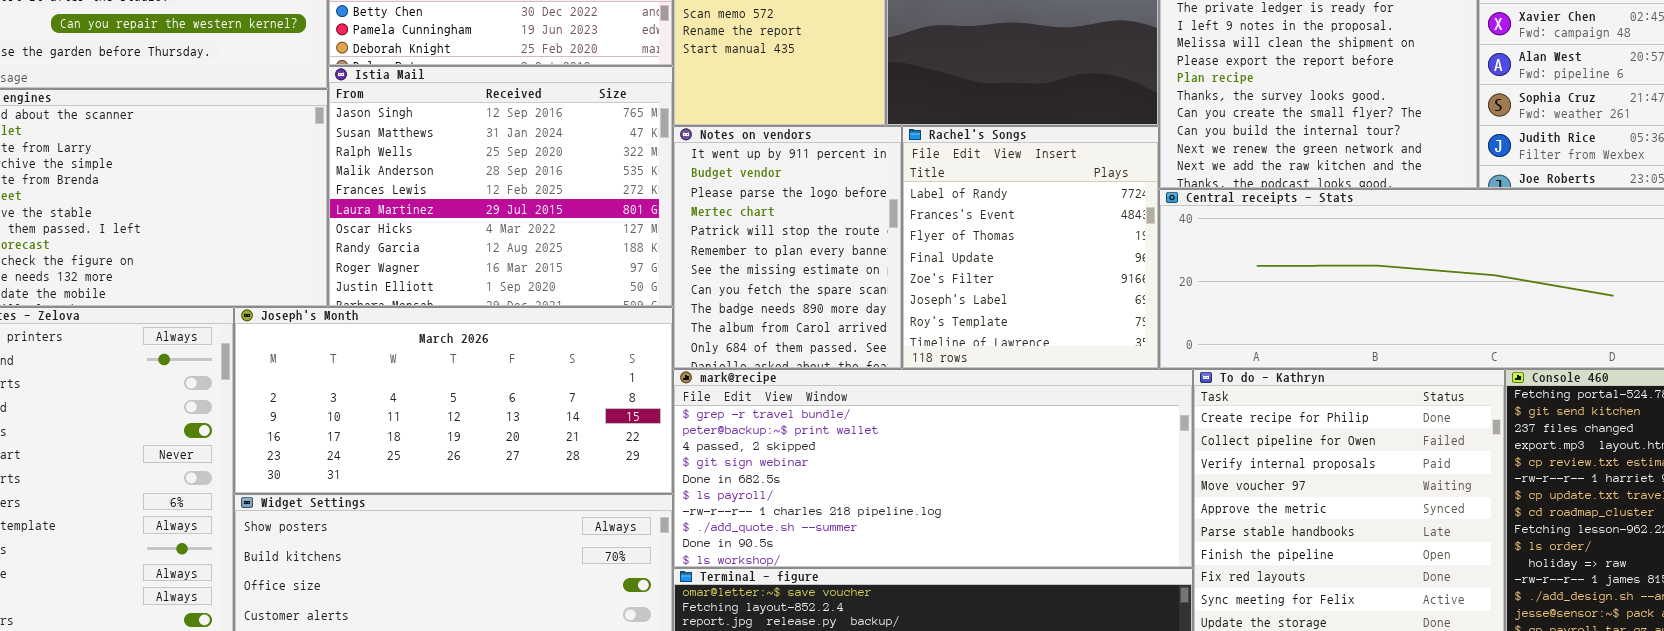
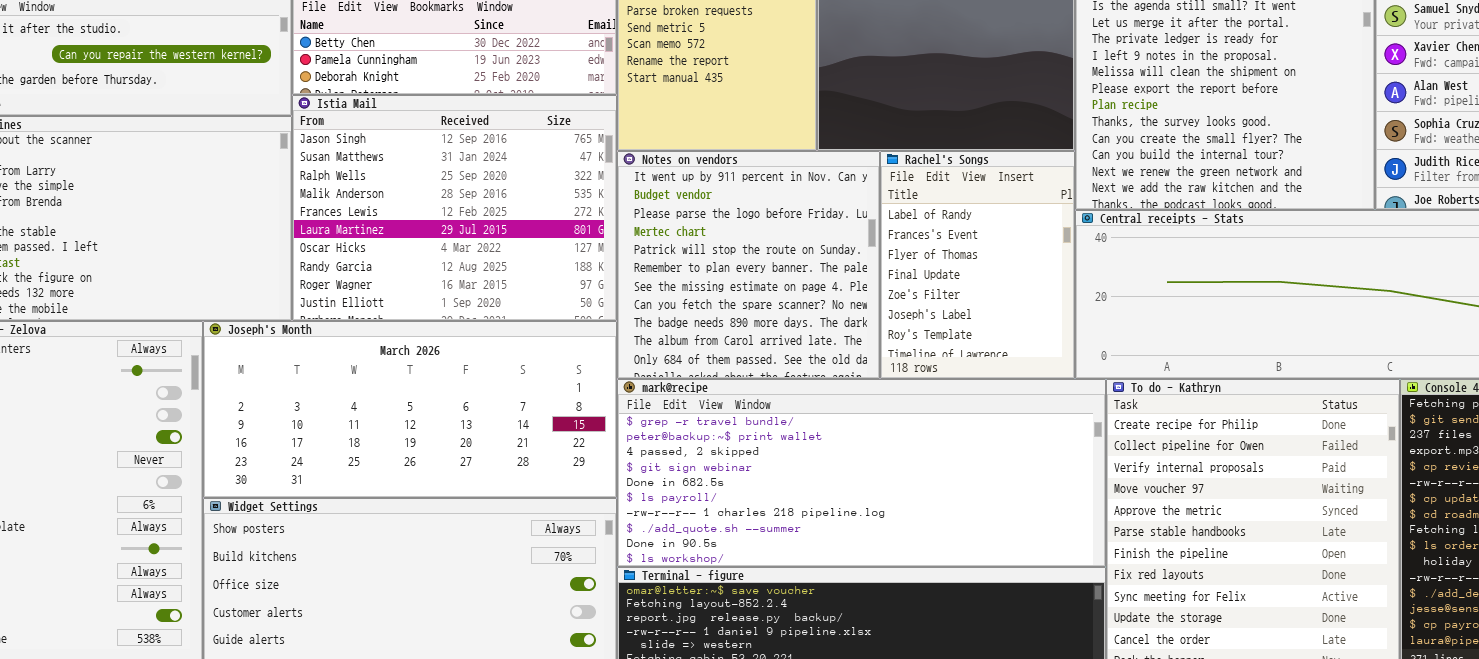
Notes on vendors: [673,126,902,369] -> [617,151,880,379], resized
Rachel's Songs: [902,126,1159,369] -> [880,151,1075,379], resized

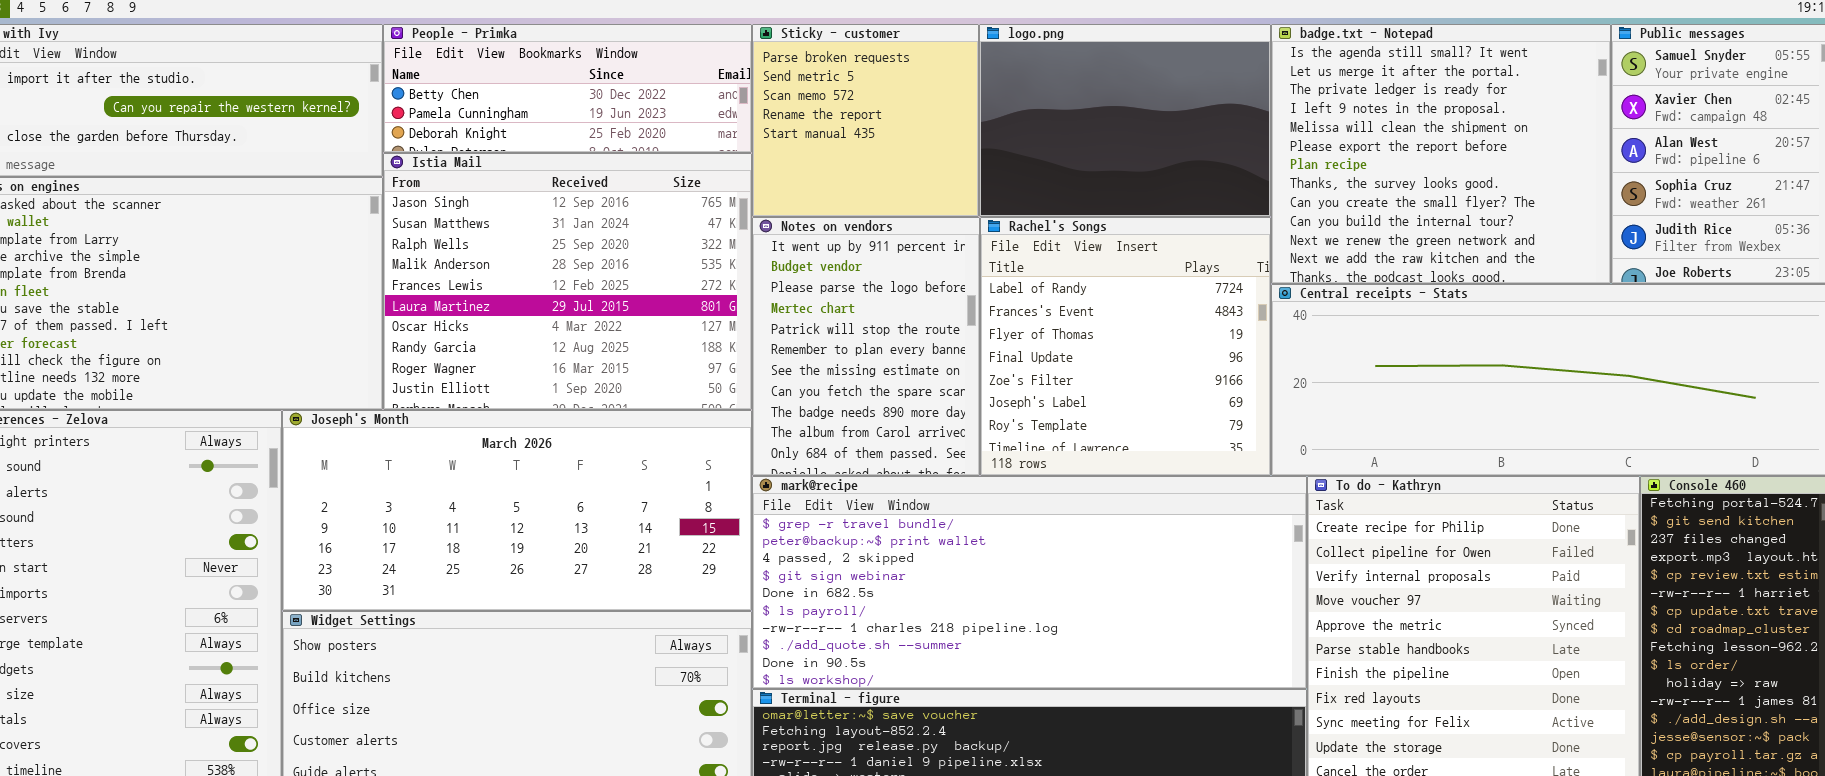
Notes on vendors: [617,151,880,379] -> [752,217,980,476], resized
Rachel's Songs: [880,151,1075,379] -> [980,217,1271,476], resized

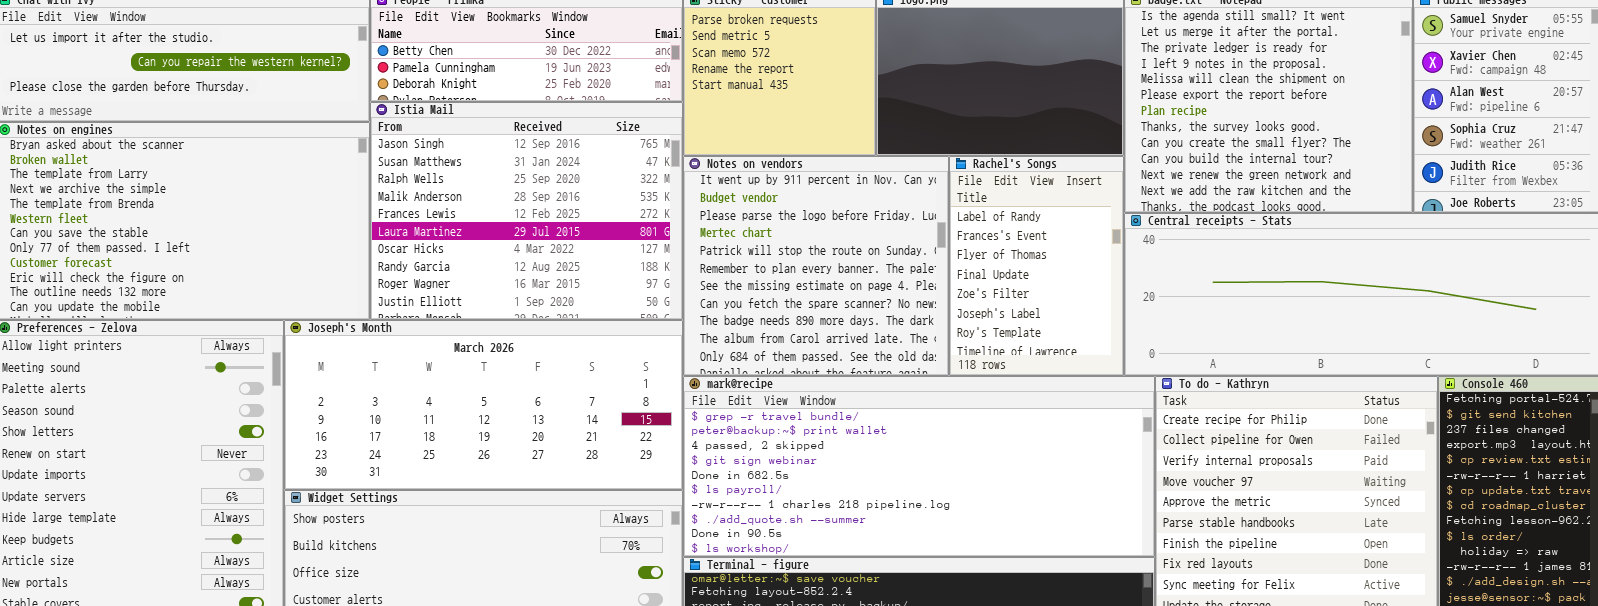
Notes on vendors: [752,217,980,476] -> [683,156,949,376], resized
Rachel's Songs: [980,217,1271,476] -> [949,156,1124,376], resized

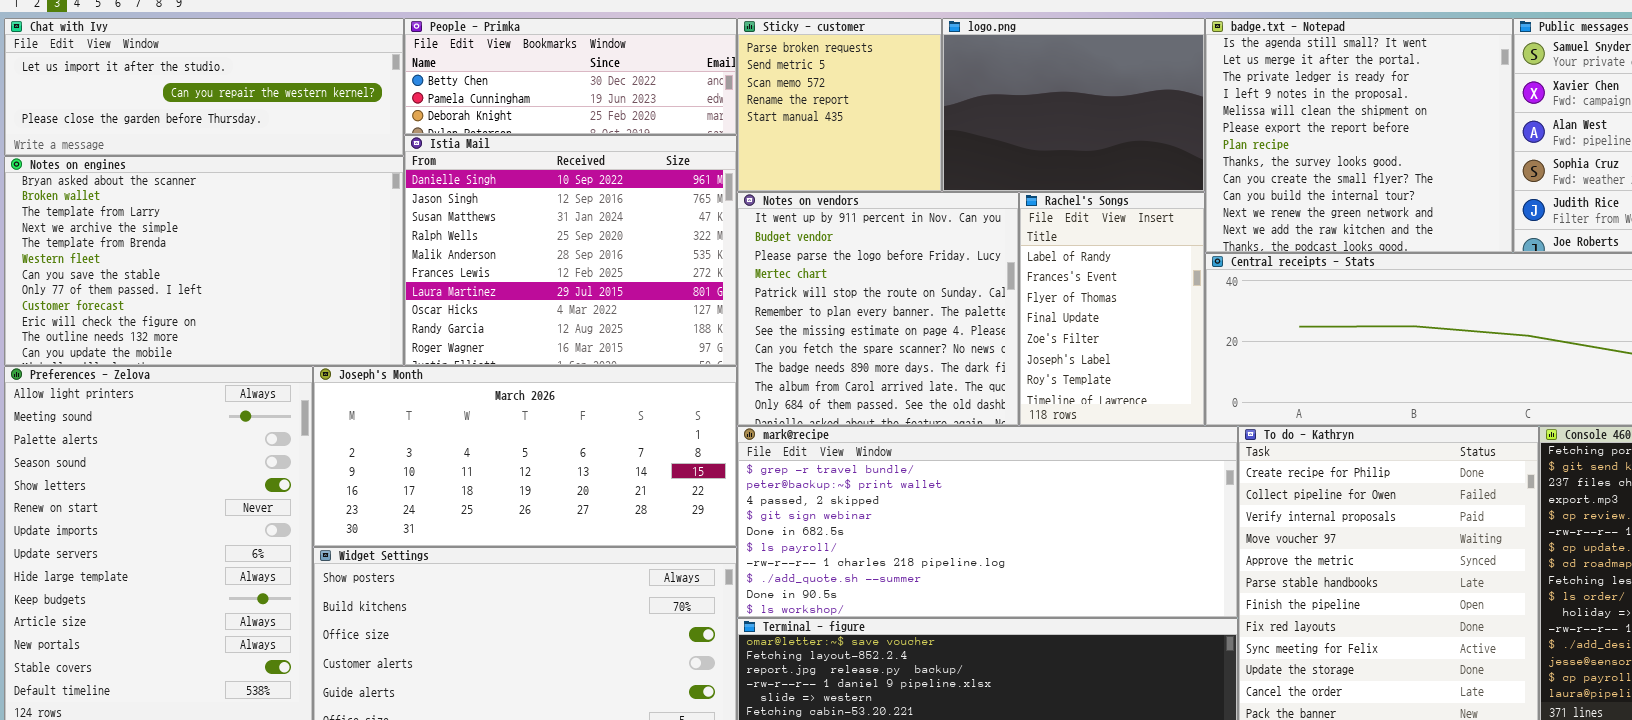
Istia Mail: [370,102,683,320] -> [404,135,737,366], scrolled up 1 row

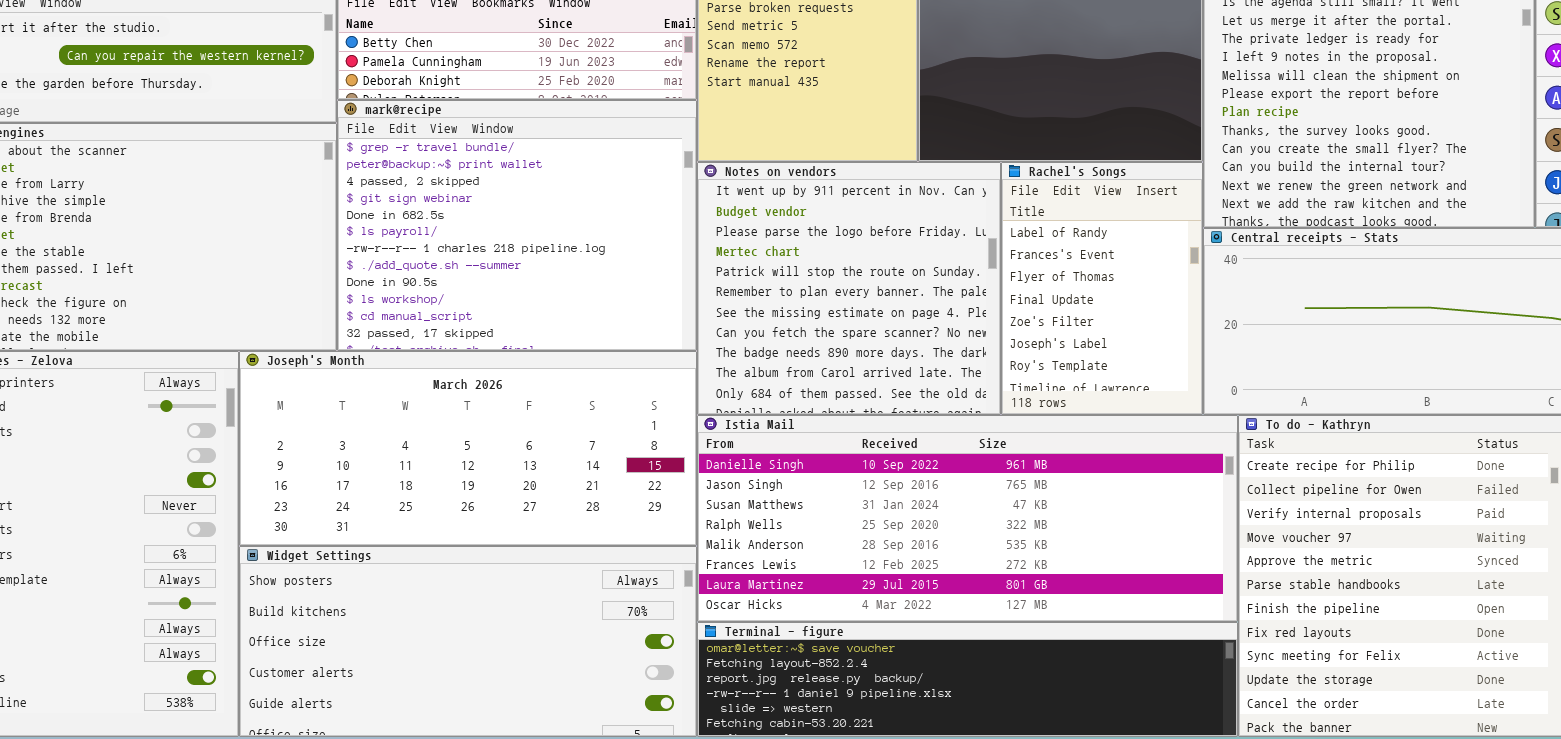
Istia Mail: [404,135,737,366] -> [697,415,1238,622], moved, resized
mark@recipe: [737,426,1238,618] -> [337,100,697,351], moved, resized

